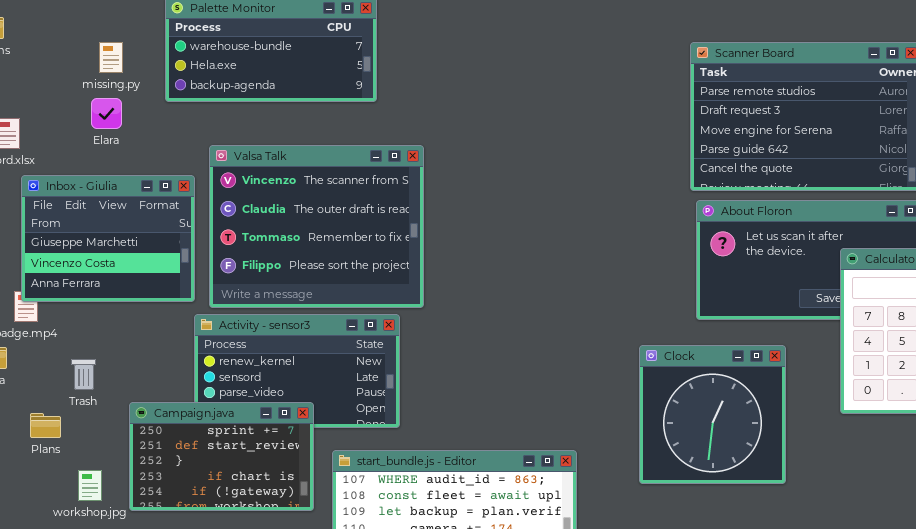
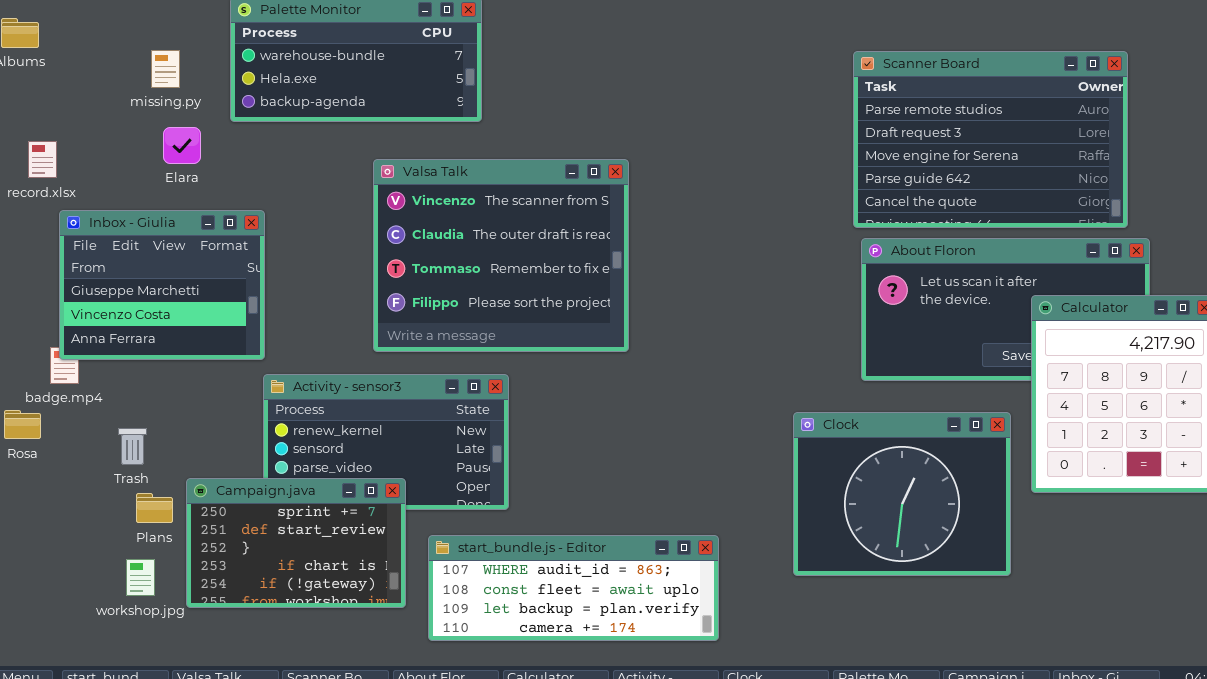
Elara: [91,98,122,129] -> [163,127,201,164], moved
Valsa Talk: [209,145,424,308] -> [373,159,629,352], moved
Clock: [639,345,786,484] -> [793,412,1011,576], resized
Plans: [30,413,61,438] -> [136,493,173,523], moved

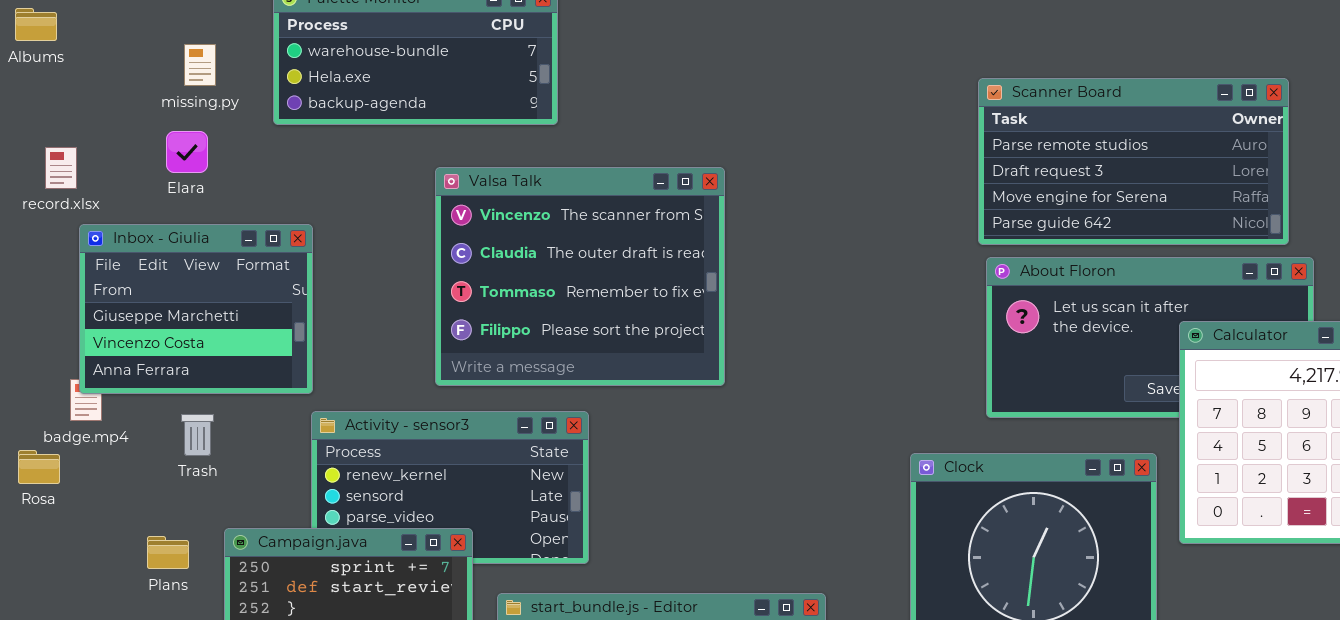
Scanner Board: [853,51,1128,228] -> [978,78,1289,245], resized
Elara: [163,127,201,164] -> [166,131,208,173], moved
Trash: [118,428,147,465] -> [181,414,214,456], moved
Plans: [136,493,173,523] -> [147,536,189,569], moved

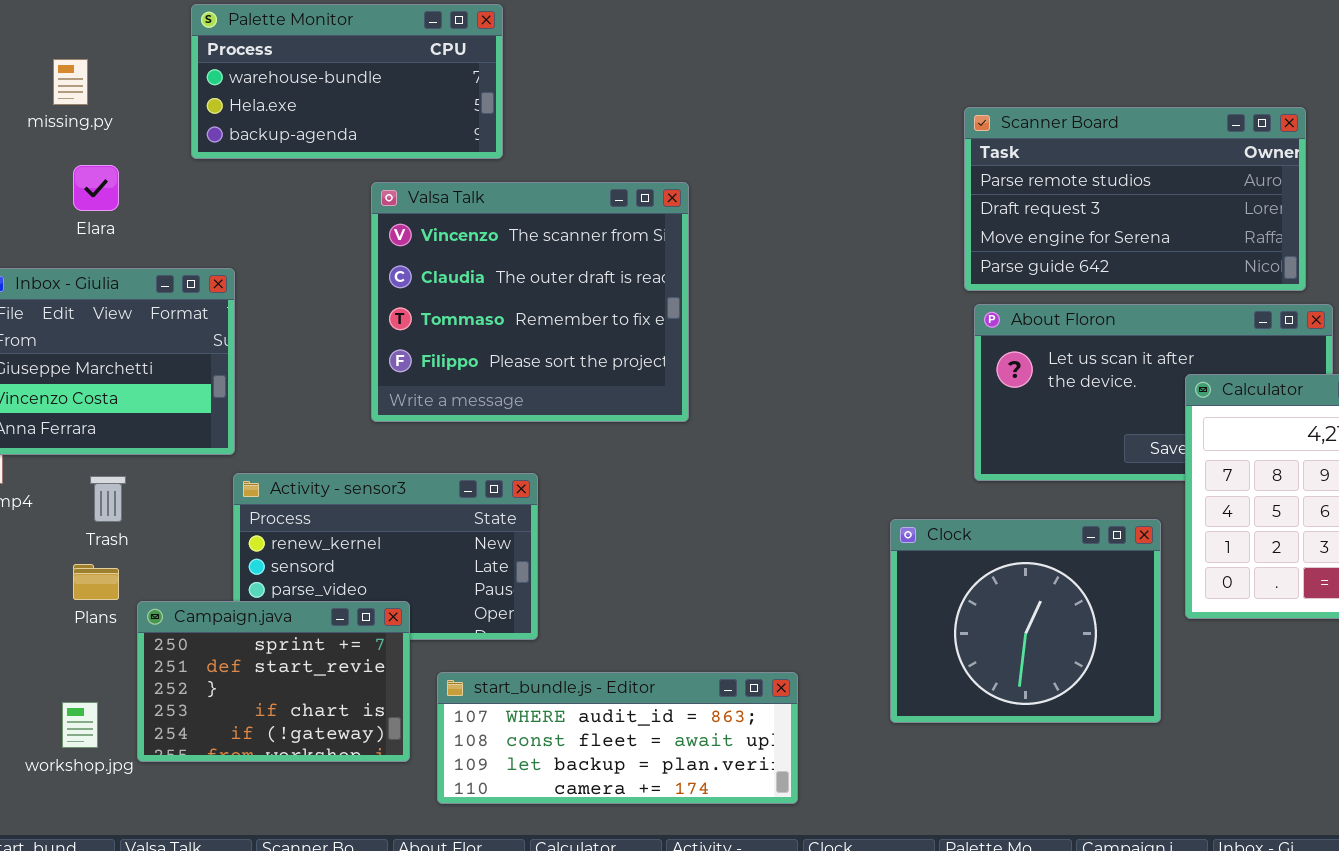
missing.py: [184,44,216,86] -> [53,59,88,105], moved
Valsa Talk: [435,167,725,386] -> [371,182,689,422], moved
Plans: [147,536,189,569] -> [73,564,119,600], moved

